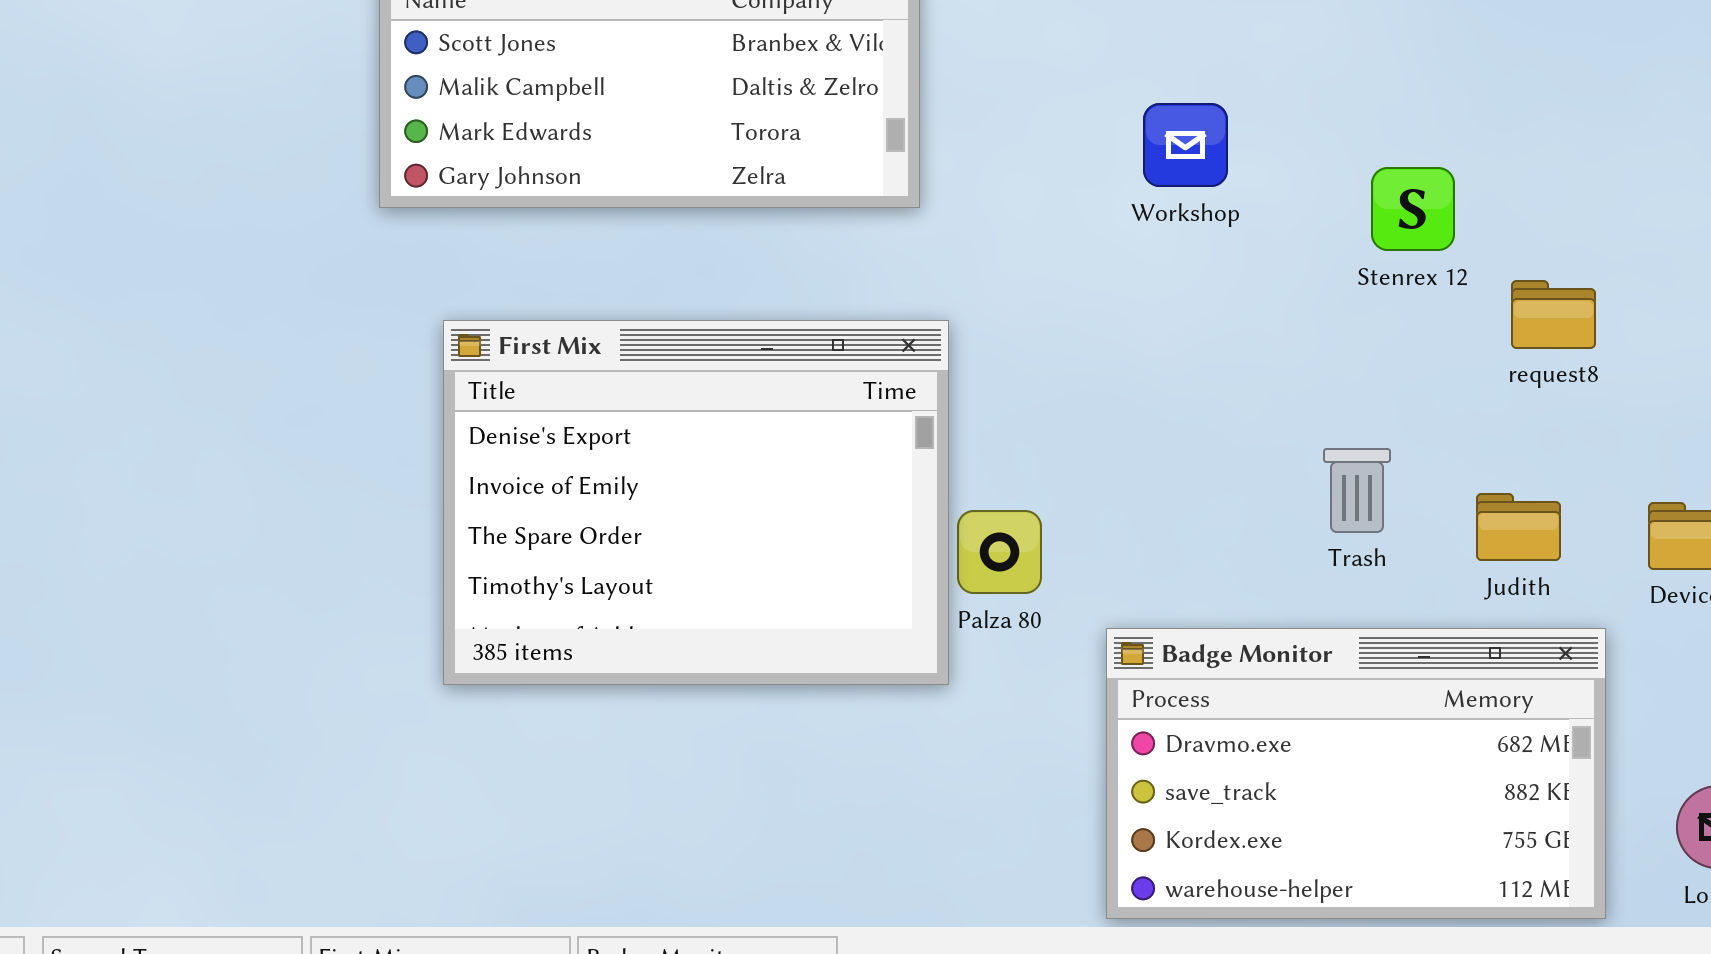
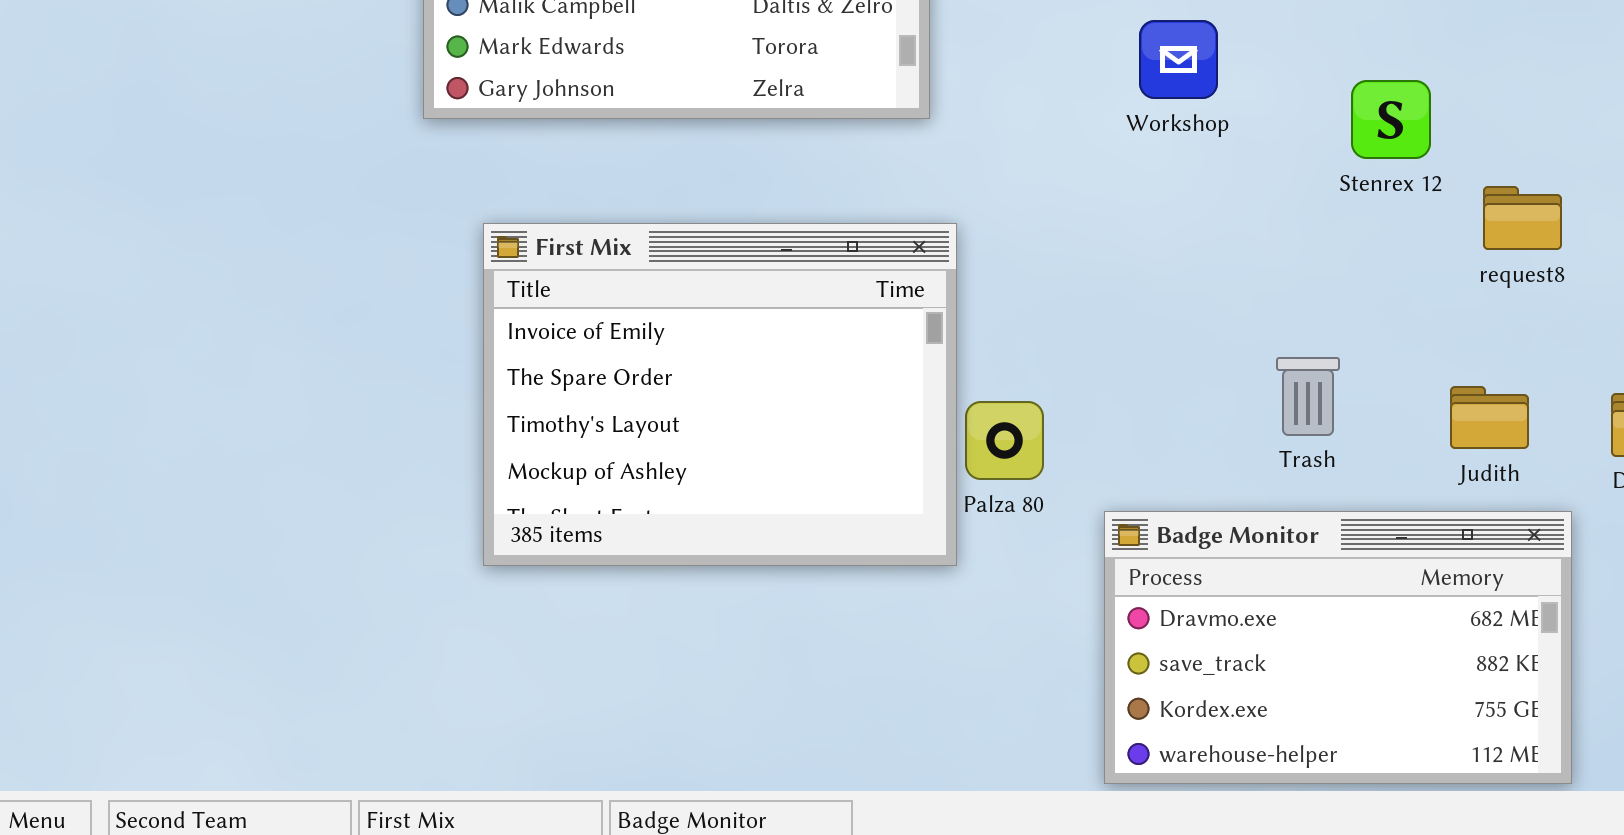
First Mix: [443,320,949,685] -> [483,223,957,566], scrolled down 1 row
Trash: [1323,448,1391,533] -> [1276,357,1340,436], moved

